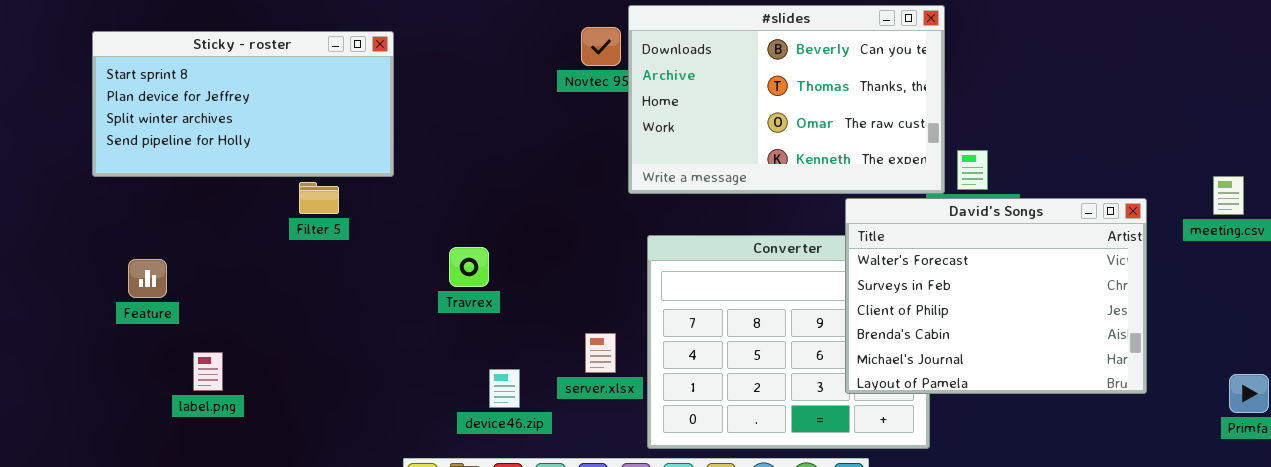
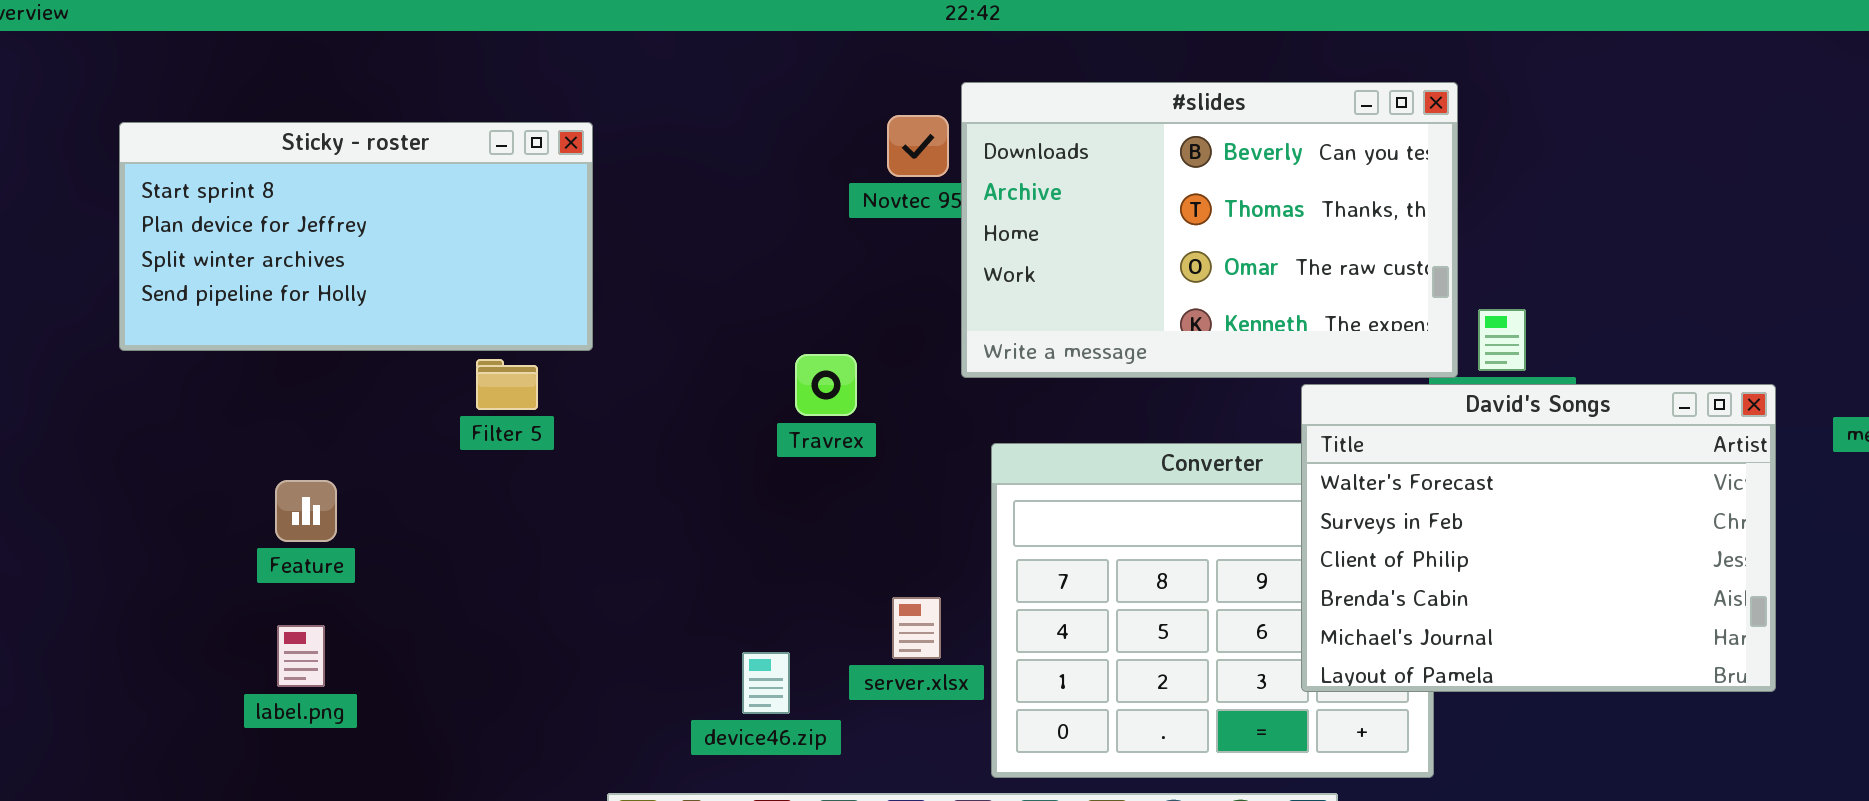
Filter 5: [299,182,339,214] -> [476,359,538,410], moved
Travrex: [449,247,489,287] -> [795,354,857,416], moved
Feature: [128,259,167,298] -> [275,480,337,542], moved

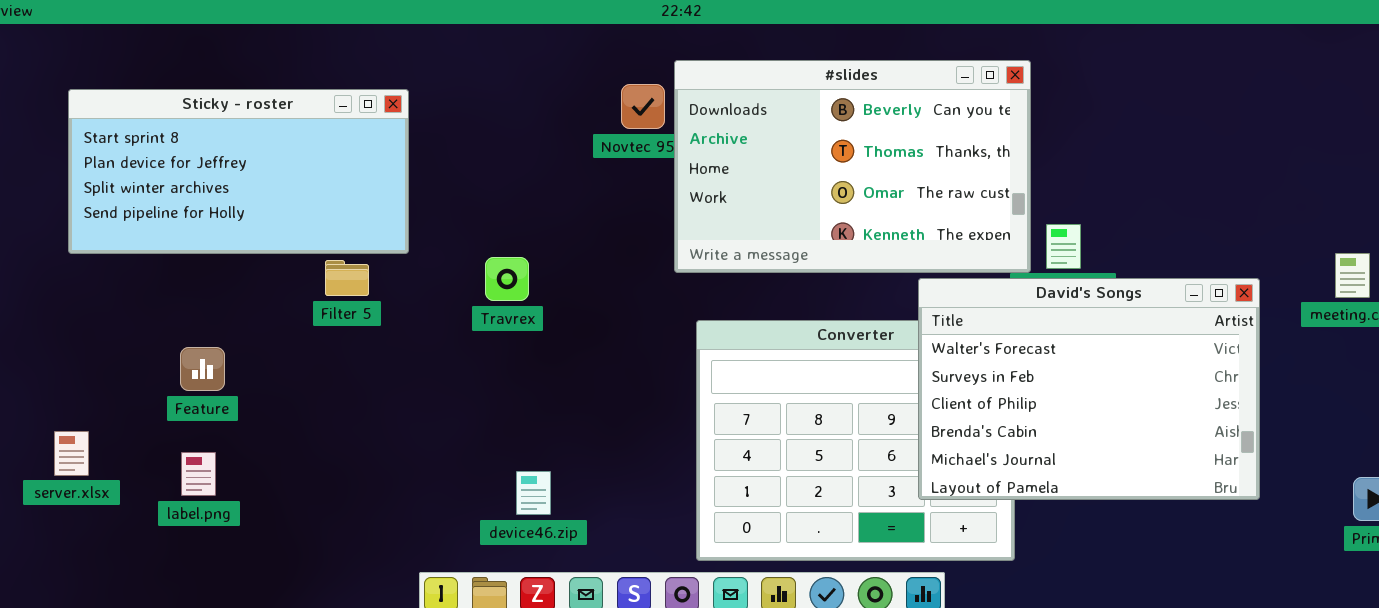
Travrex: [795,354,857,416] -> [485,257,529,301], moved
server.xlsx: [892,597,941,659] -> [54,431,89,476], moved

